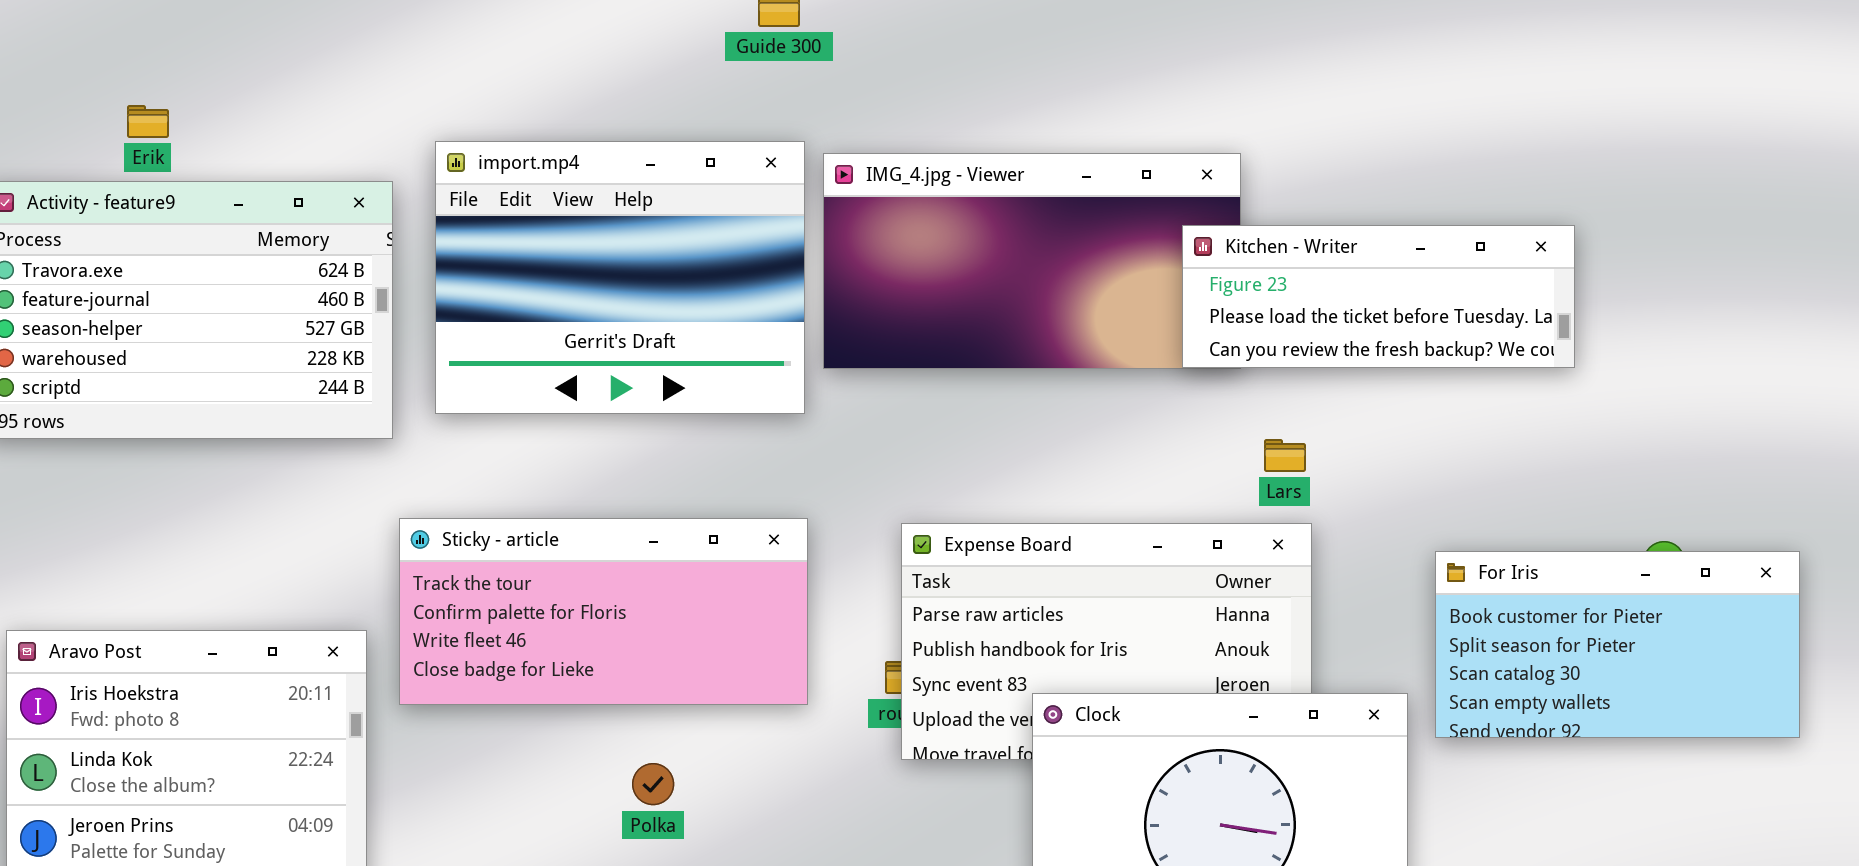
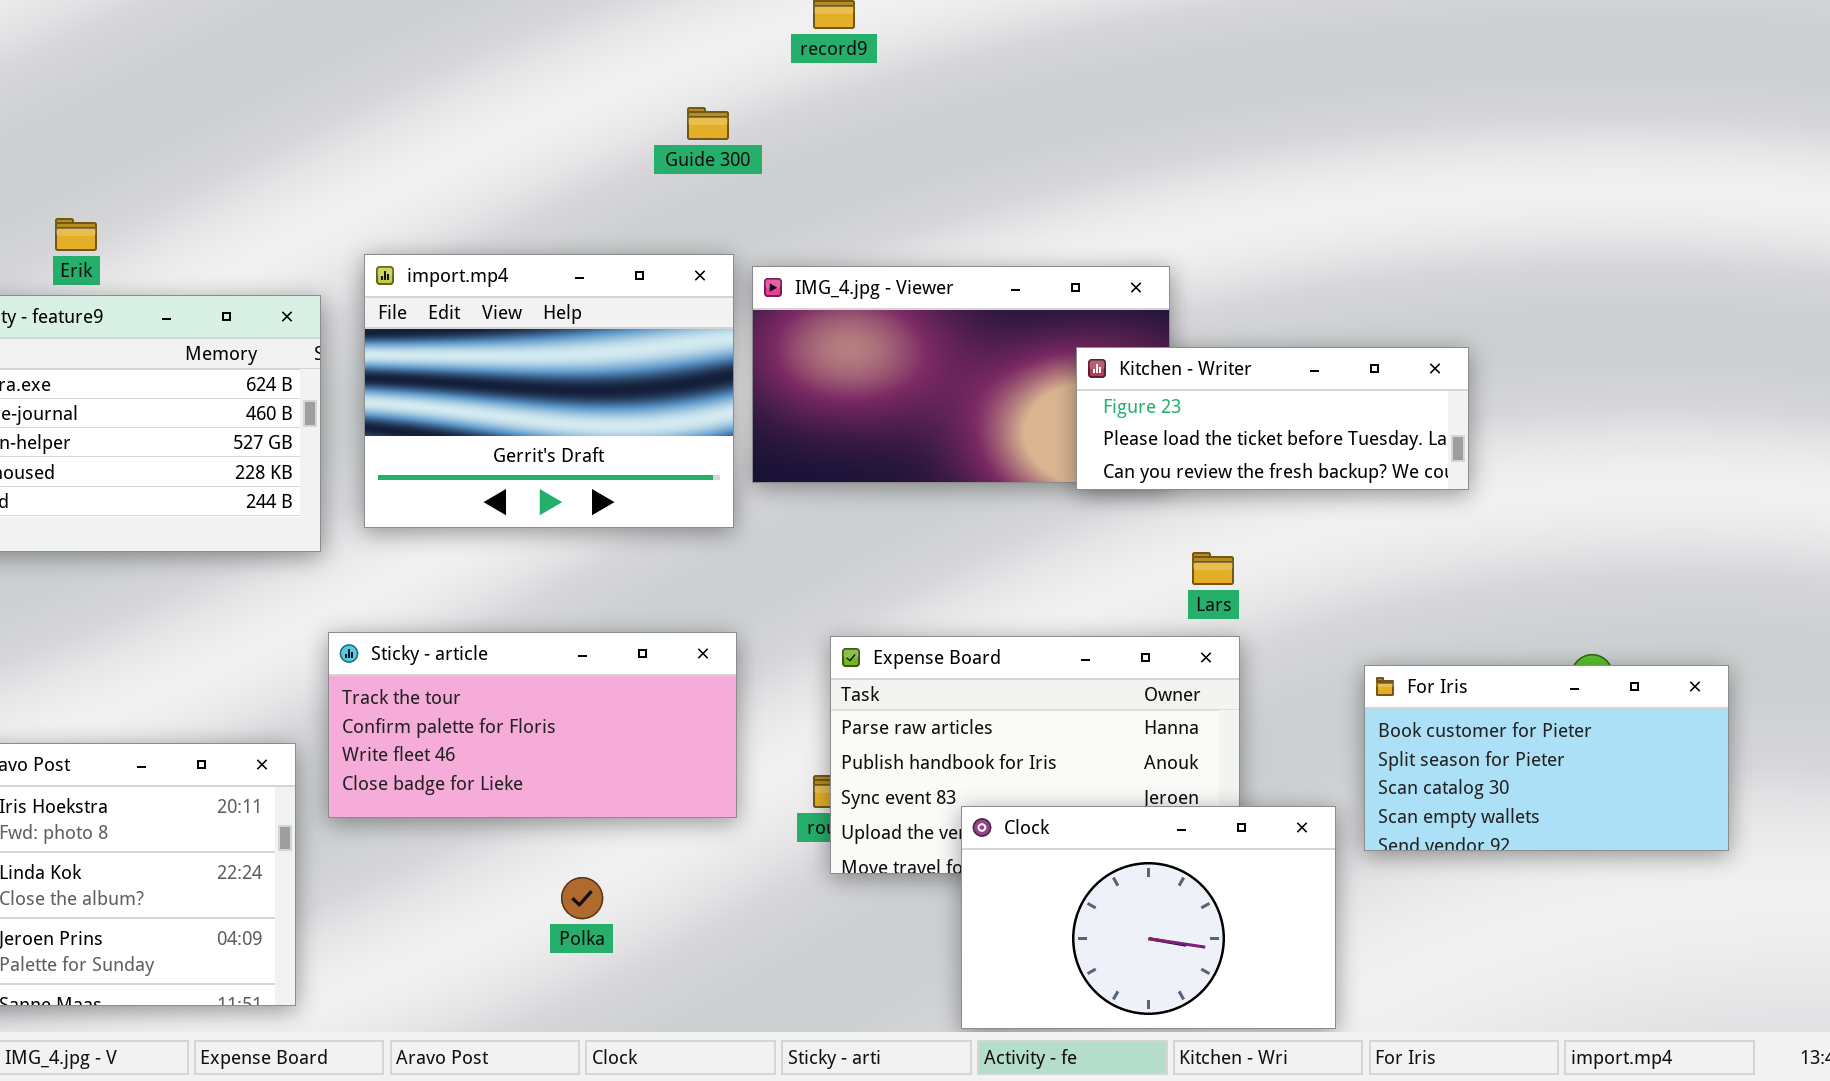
Kitchen - Writer: [1182,225,1575,368] -> [1076,347,1469,490], moved

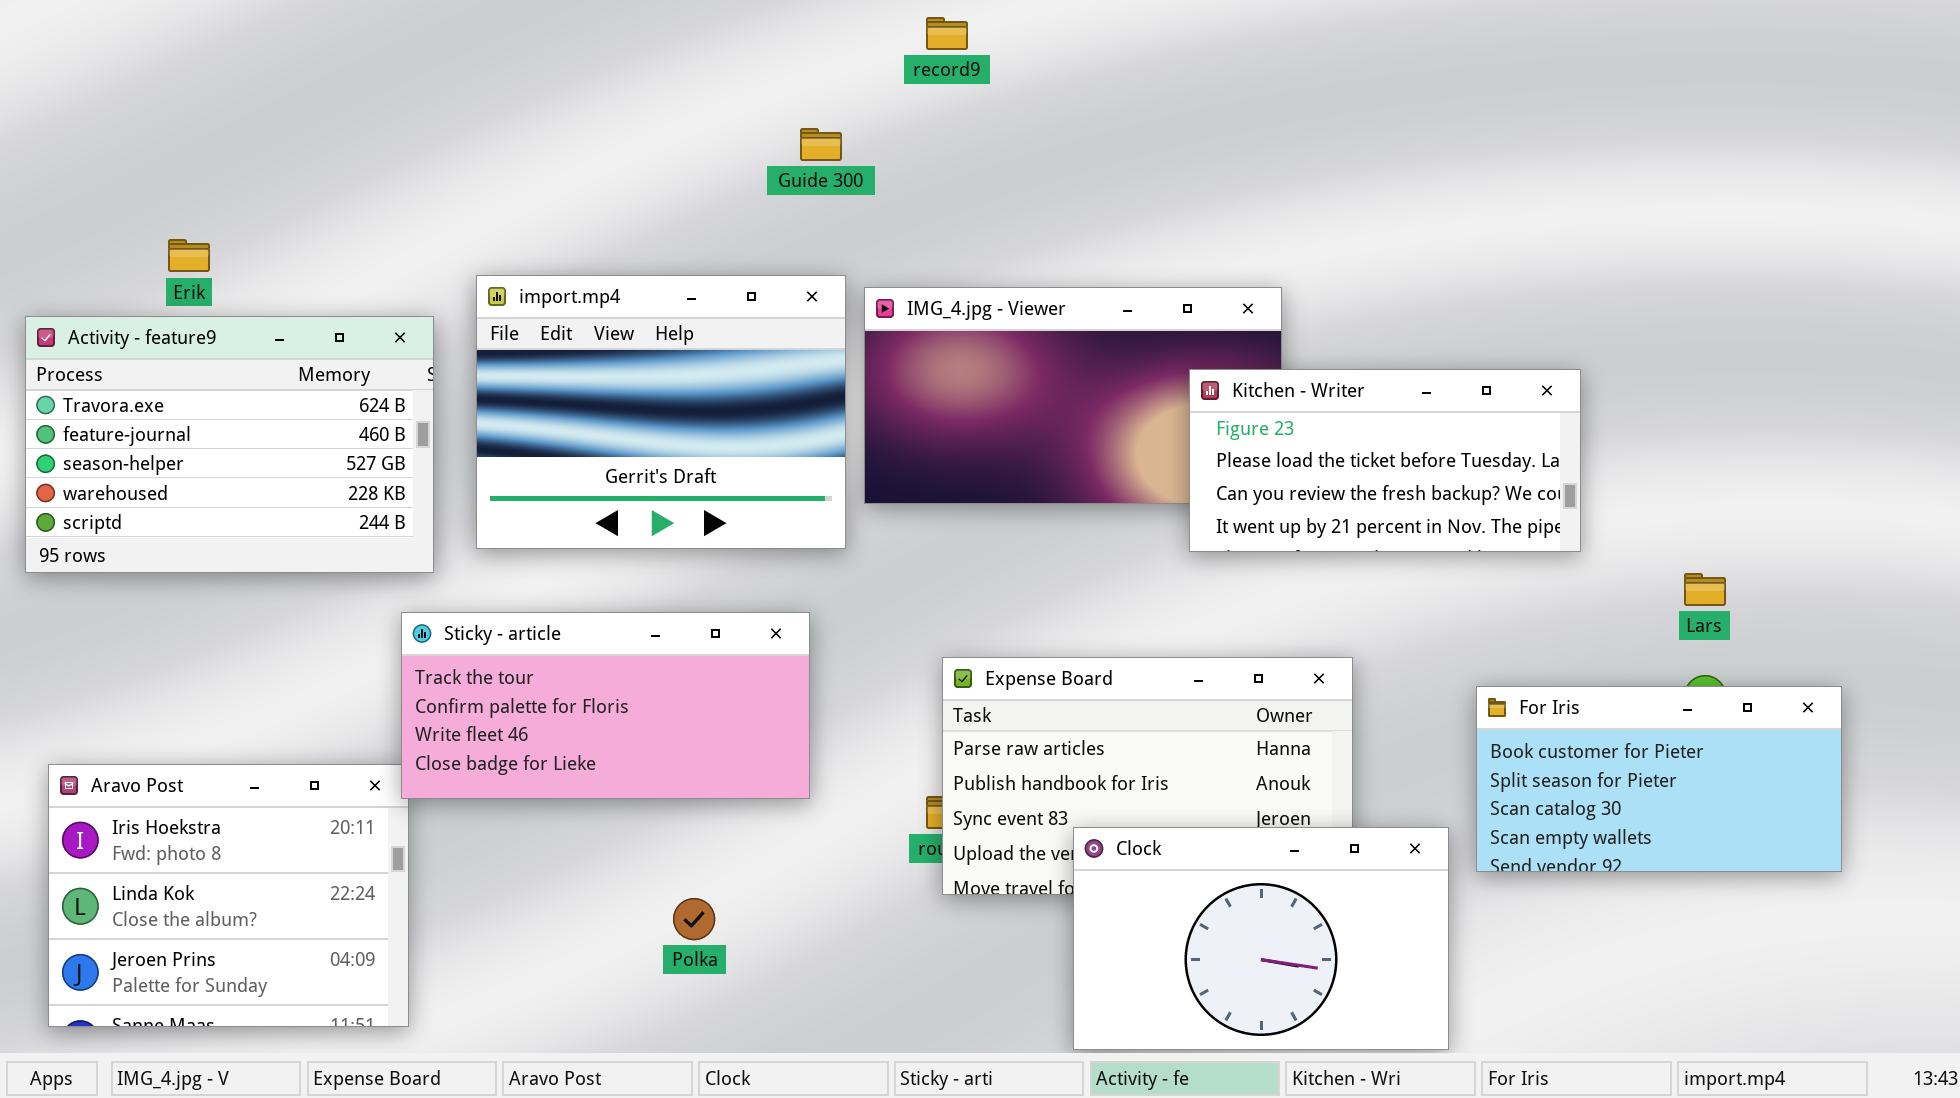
Kitchen - Writer: [1076,347,1469,490] -> [1189,369,1581,552], resized
Lars: [1192,552,1234,585] -> [1684,573,1726,606], moved
Sticky - article: [328,632,737,818] -> [401,612,810,799], moved

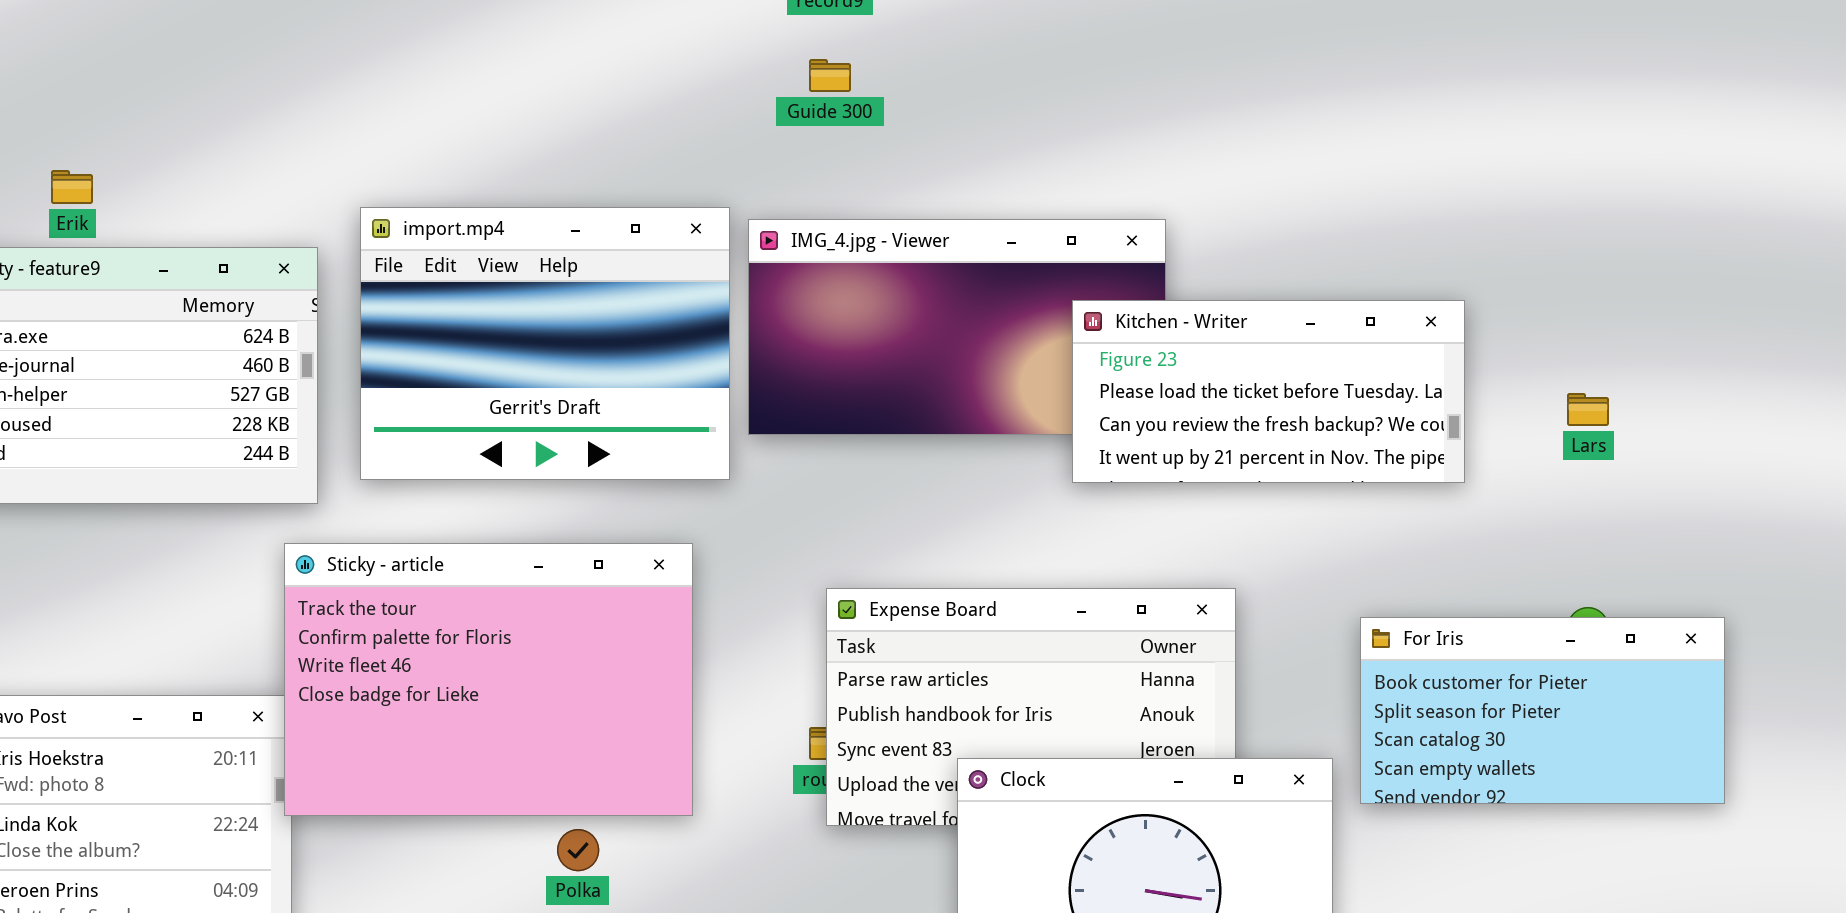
Guide 300: [800,128,842,161] -> [809,59,851,92], moved
Lars: [1684,573,1726,606] -> [1567,393,1609,426], moved
Sticky - article: [401,612,810,799] -> [284,543,693,816], resized

